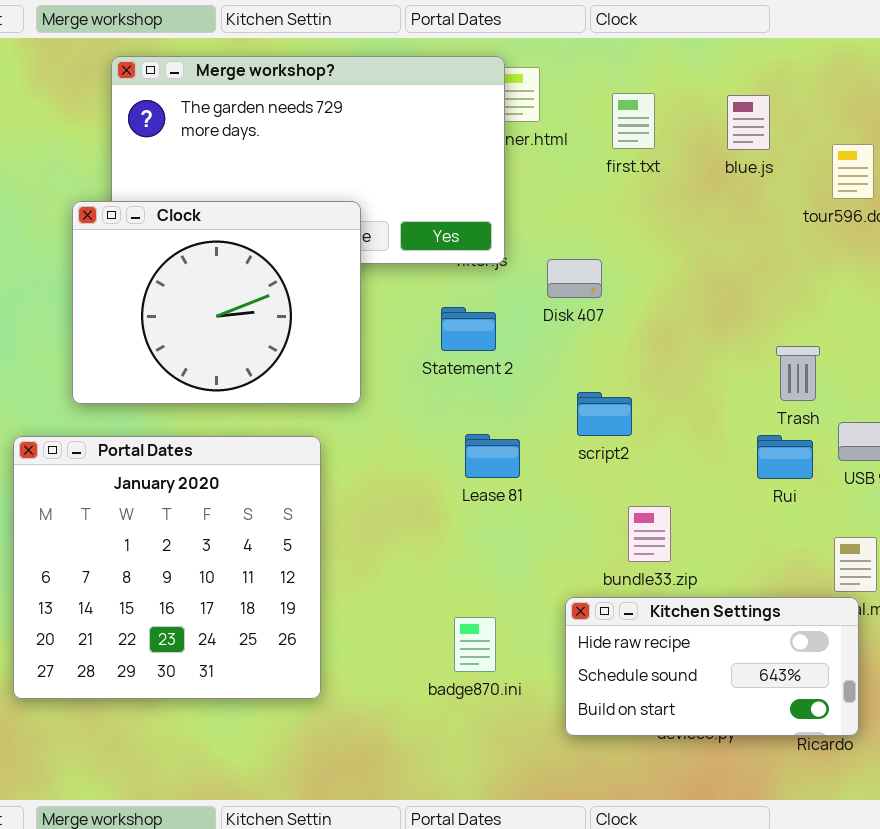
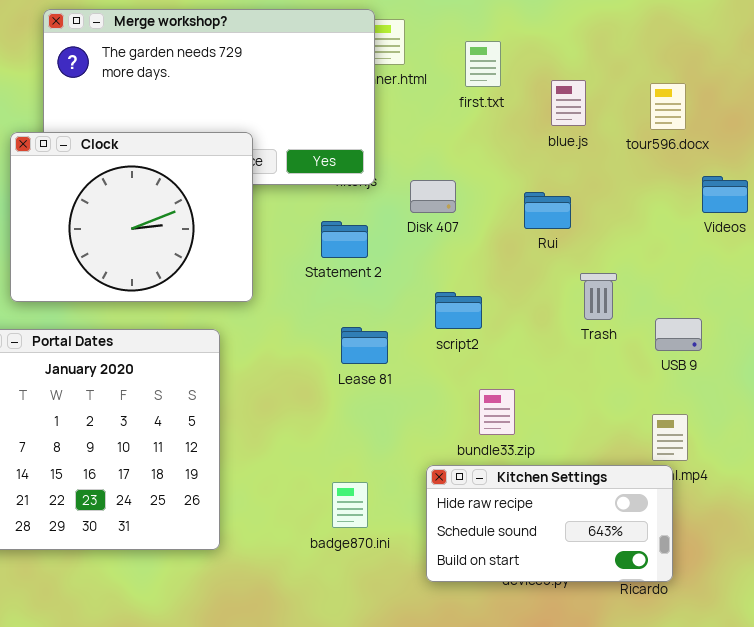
blue.js: [727,95,770,150] -> [551,80,586,126], moved
Trash: [776,346,820,401] -> [580,273,617,320], moved
Rui: [757,435,813,479] -> [524,192,571,229], moved

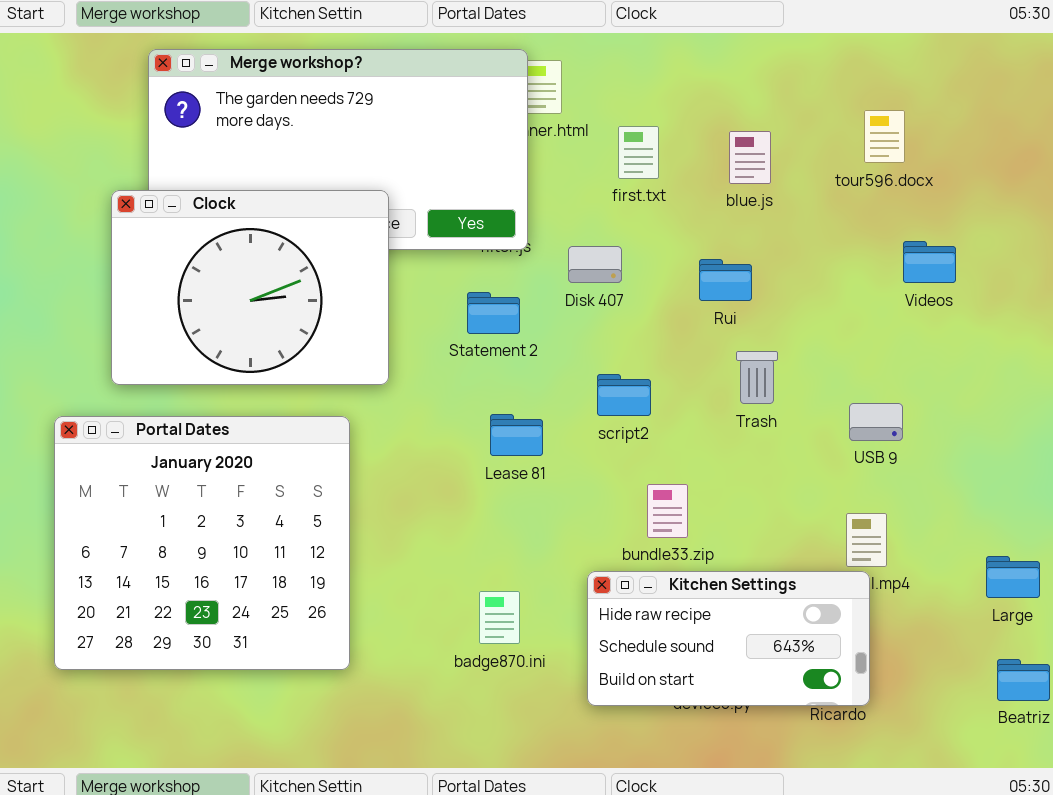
first.txt: [465,41,501,87] -> [618,126,659,179], moved
tour596.docx: [650,83,686,130] -> [864,110,905,163], moved
Trash: [580,273,617,320] -> [736,351,778,404], moved

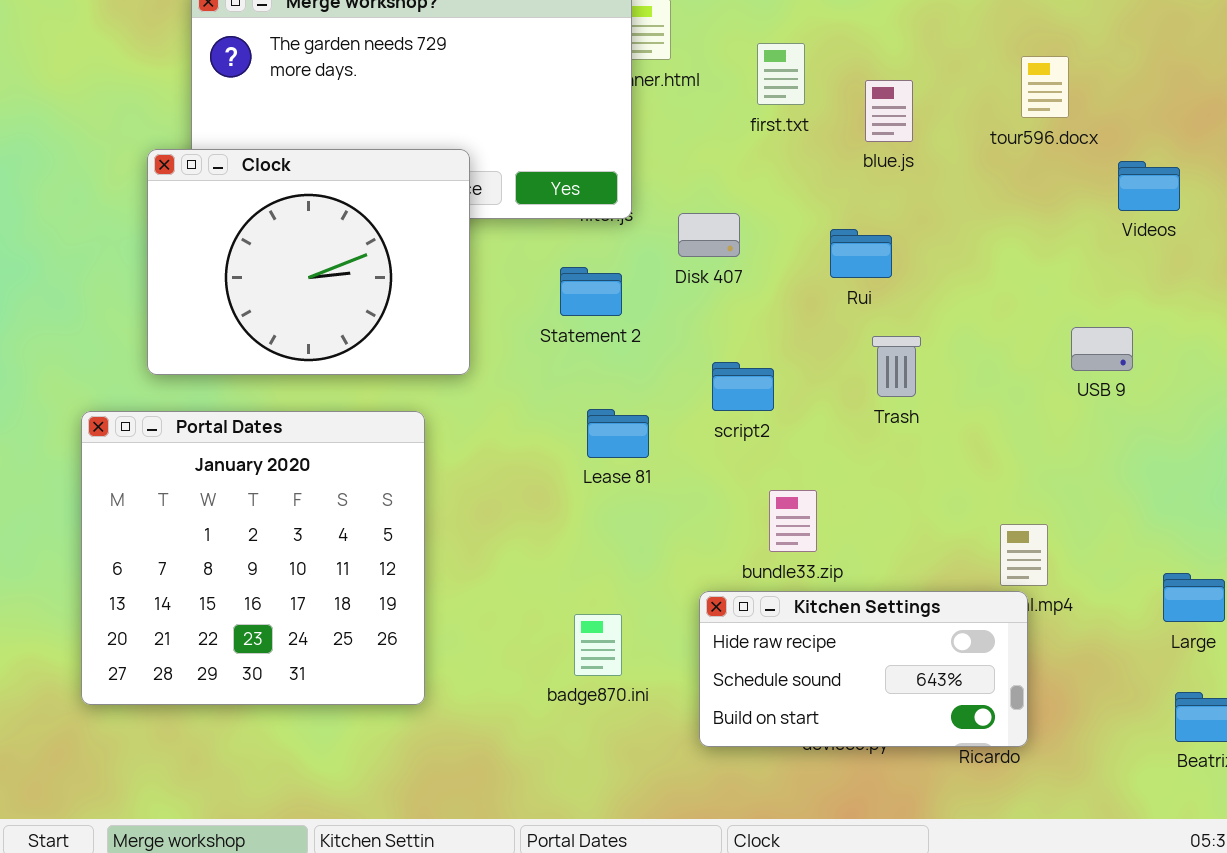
first.txt: [618,126,659,179] -> [757,43,805,105], moved
Videos: [903,241,956,283] -> [1118,161,1180,211], moved
USB 9: [849,403,903,441] -> [1071,327,1133,371], moved

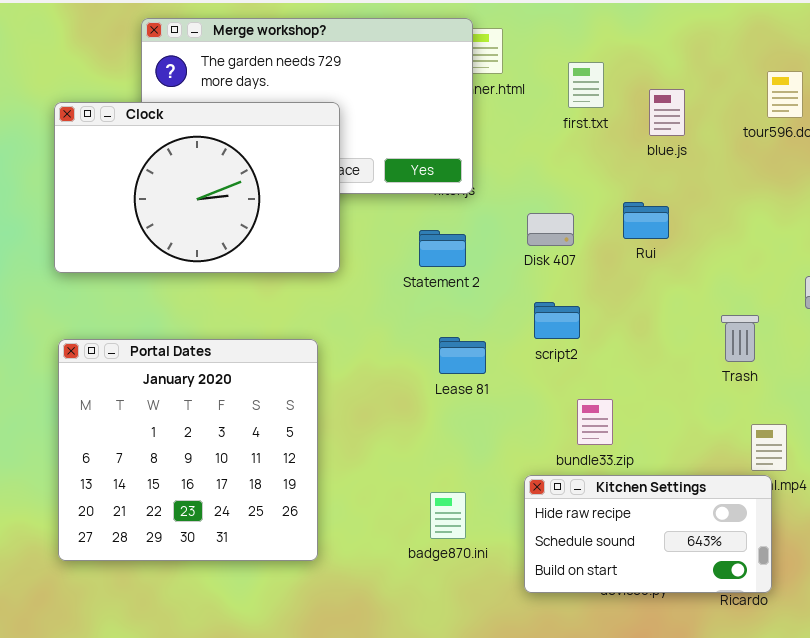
Clock: [147,149,470,375] -> [54,102,340,273], moved, resized
Disk 407: [678,213,740,257] -> [527,213,574,246], moved
Trash: [872,336,921,397] -> [721,315,759,362], moved

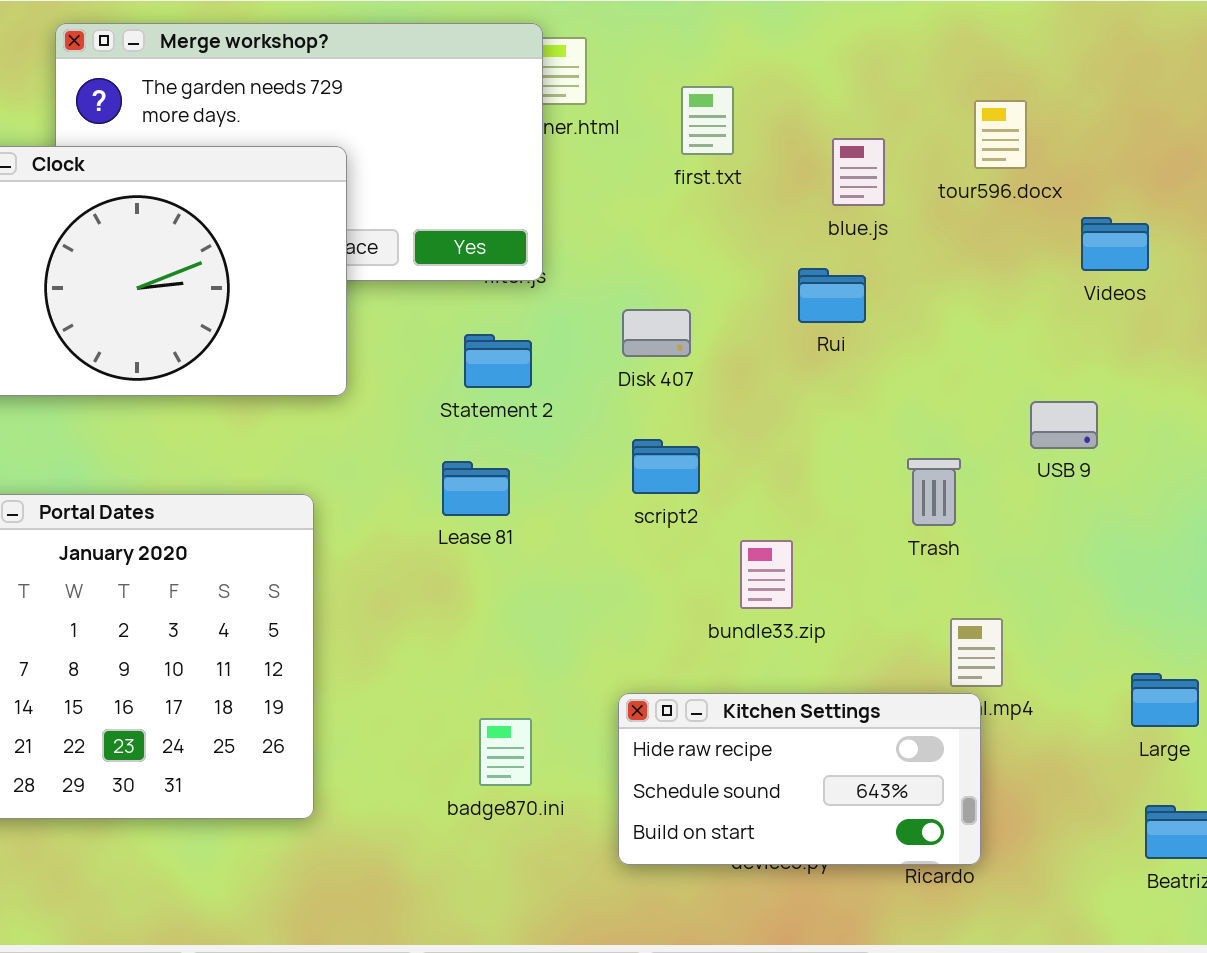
blue.js: [649,89,685,136] -> [832,138,885,206], moved
Rui: [623,202,669,239] -> [798,268,866,323], moved
Lease 81: [439,337,486,374] -> [442,461,510,516], moved
bundle33.zip: [577,399,613,445] -> [740,540,793,609], moved

